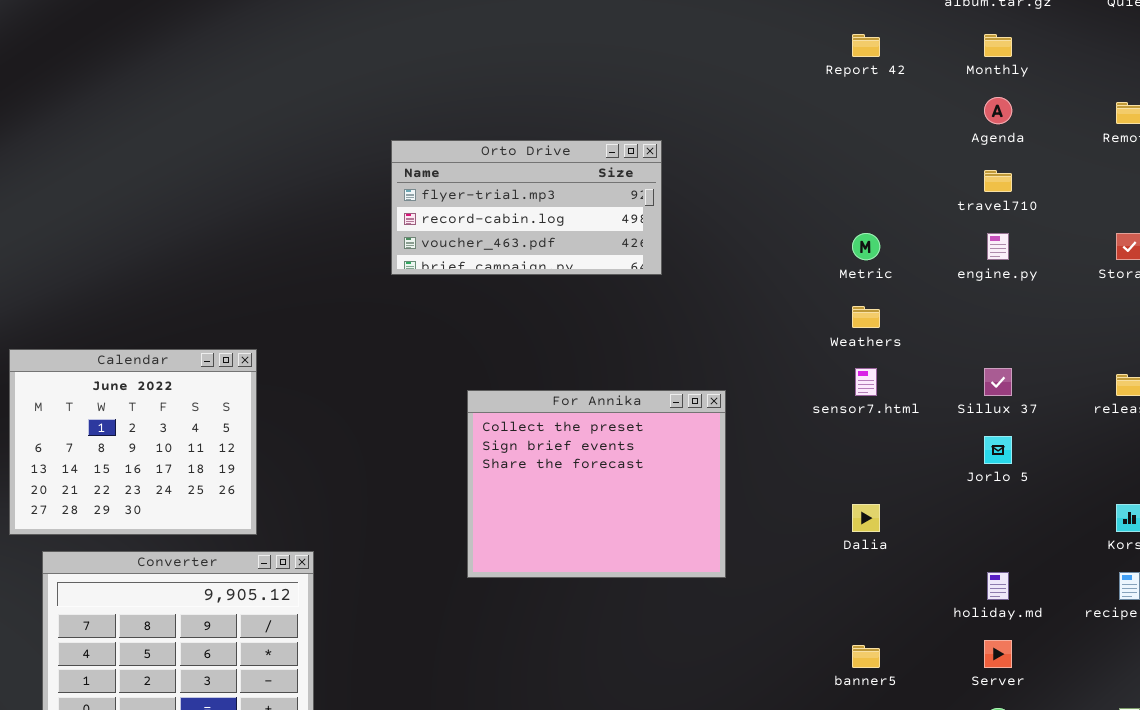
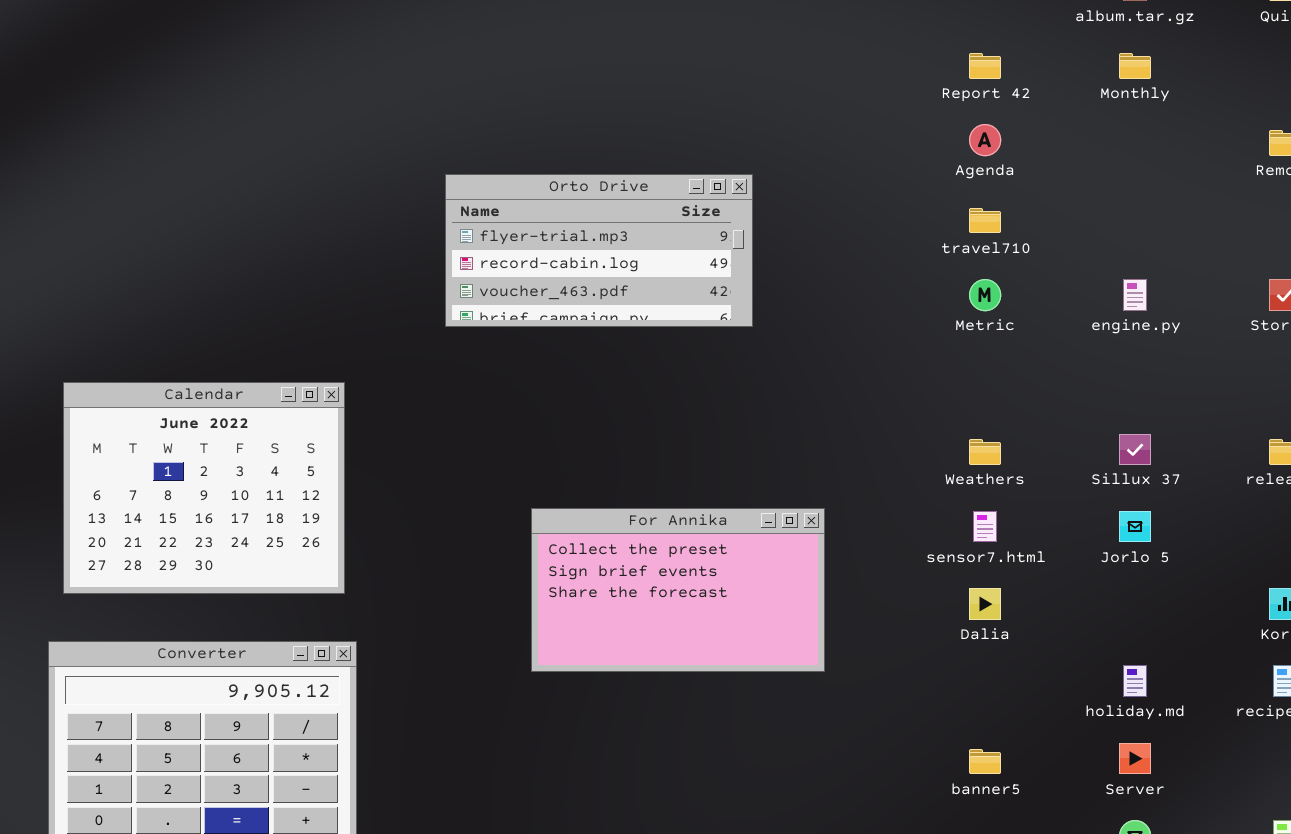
Agenda: [984,97,1012,124] -> [969,124,1001,156], moved
travel710: [984,170,1012,192] -> [969,208,1001,233], moved
Weathers: [852,306,880,328] -> [969,439,1001,465], moved
Calendar: [9,349,257,535] -> [63,382,345,594], moved
sensor7.html: [855,368,877,396] -> [973,511,997,542], moved
For Annika: [467,390,726,578] -> [531,508,825,672], resized

